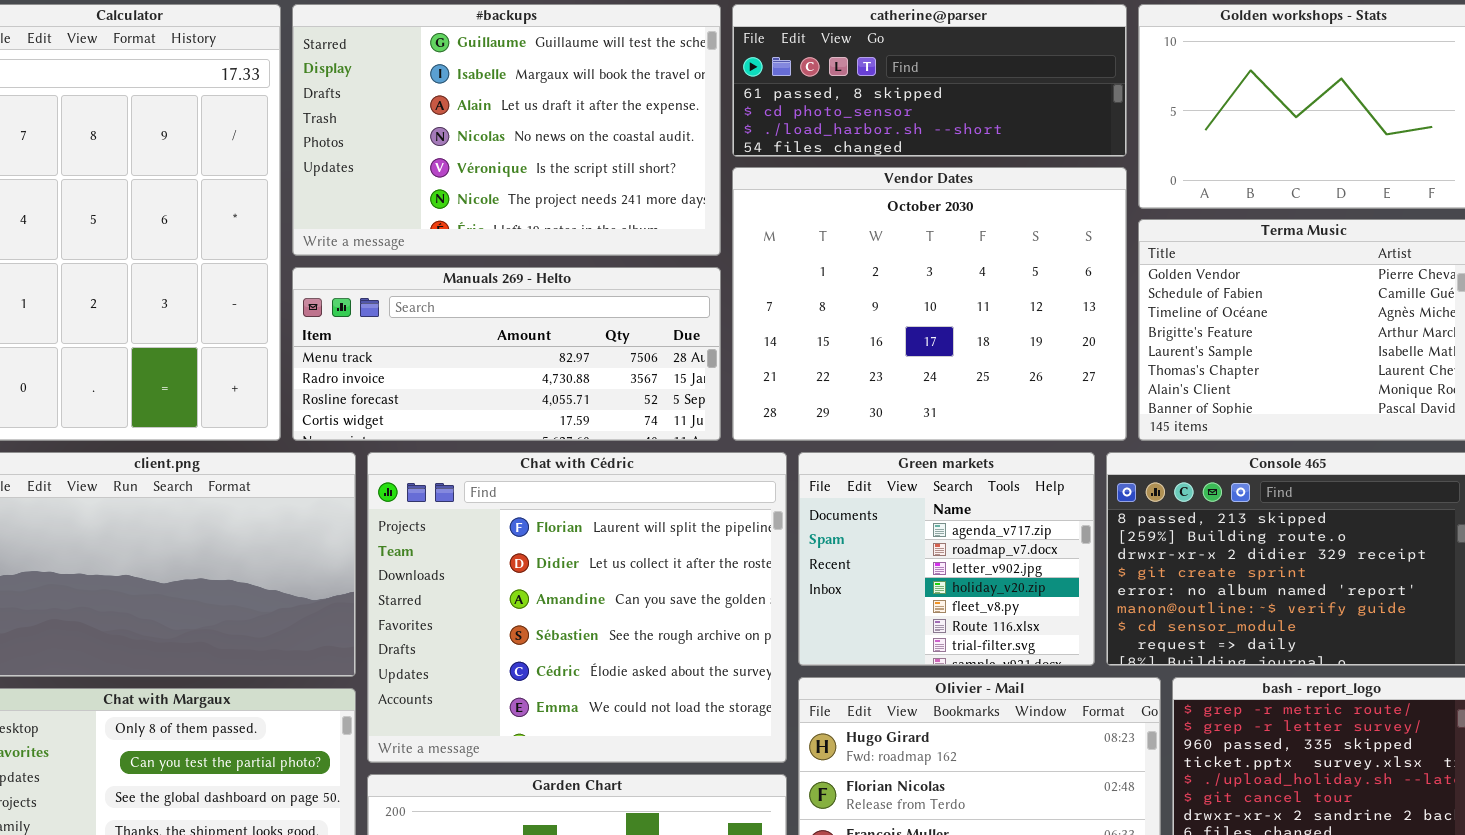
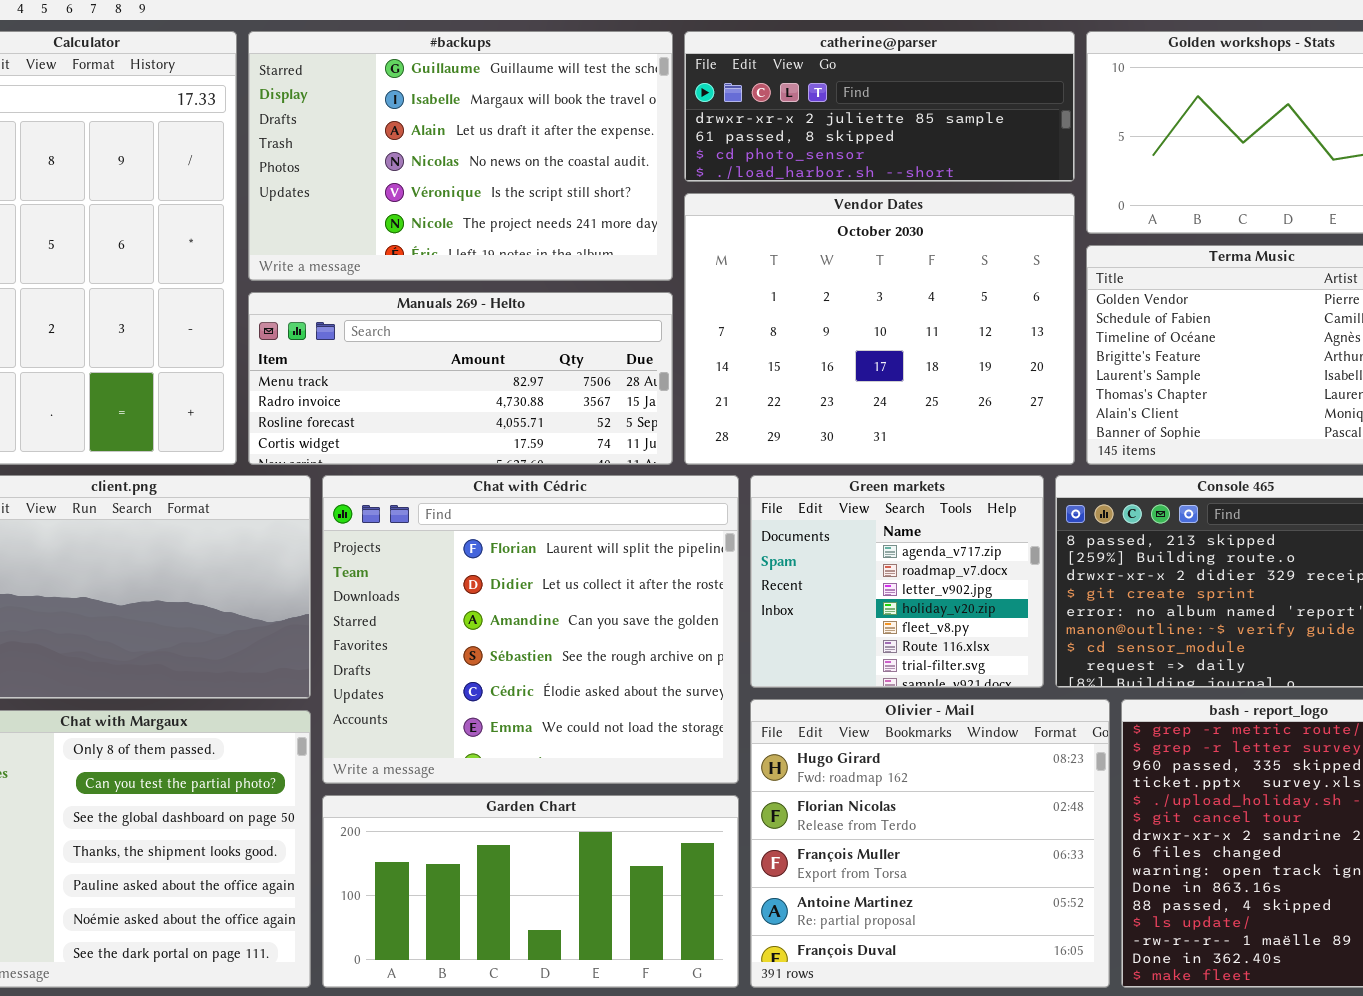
catherine@parser: [732,4,1127,157] -> [684,31,1075,182], scrolled up 1 row

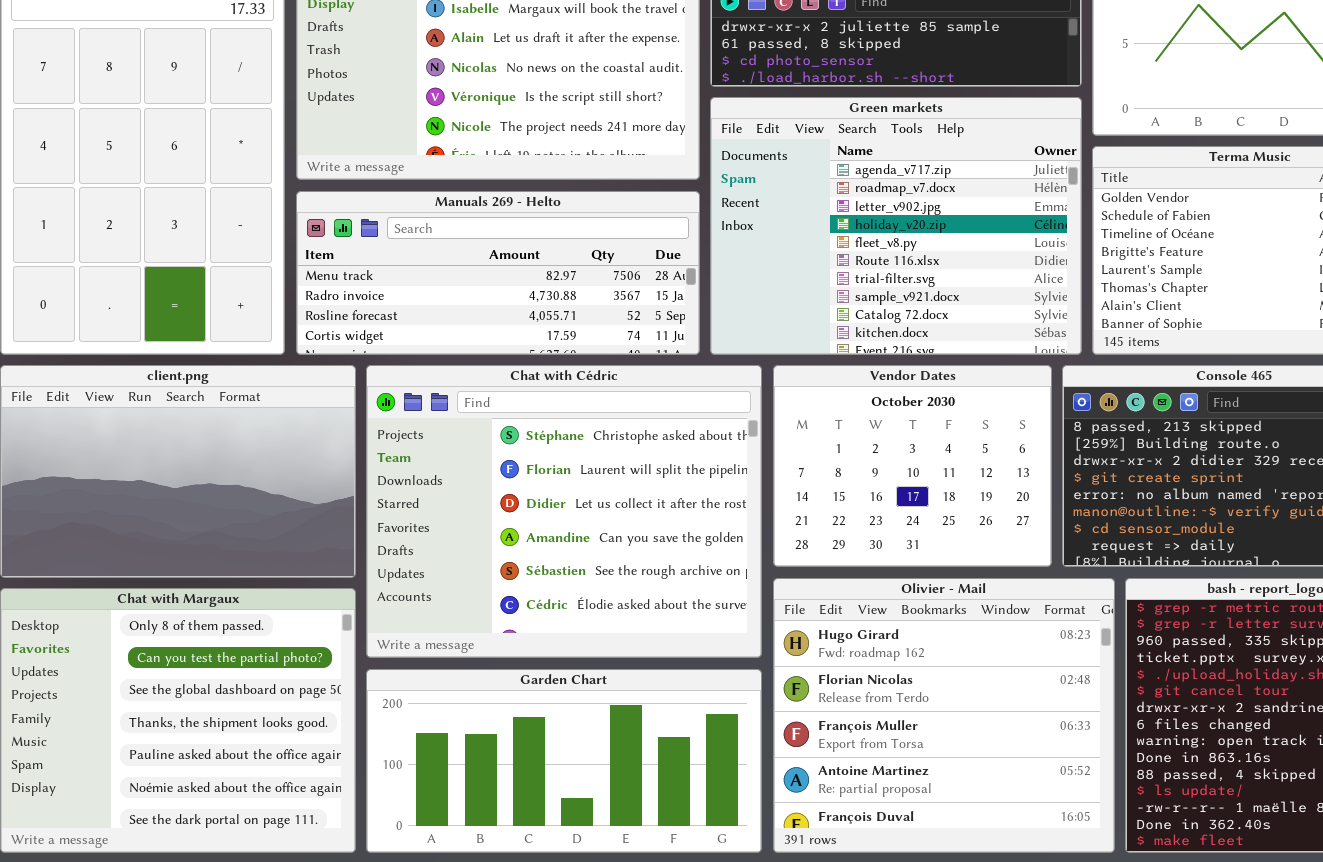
Vendor Dates: [684,193,1075,465] -> [773,365,1052,567], moved, resized
Chat with Cédric: [322,475,739,784] -> [366,365,762,658], scrolled up 1 row
Green markets: [750,475,1044,688] -> [710,97,1082,355], moved, resized

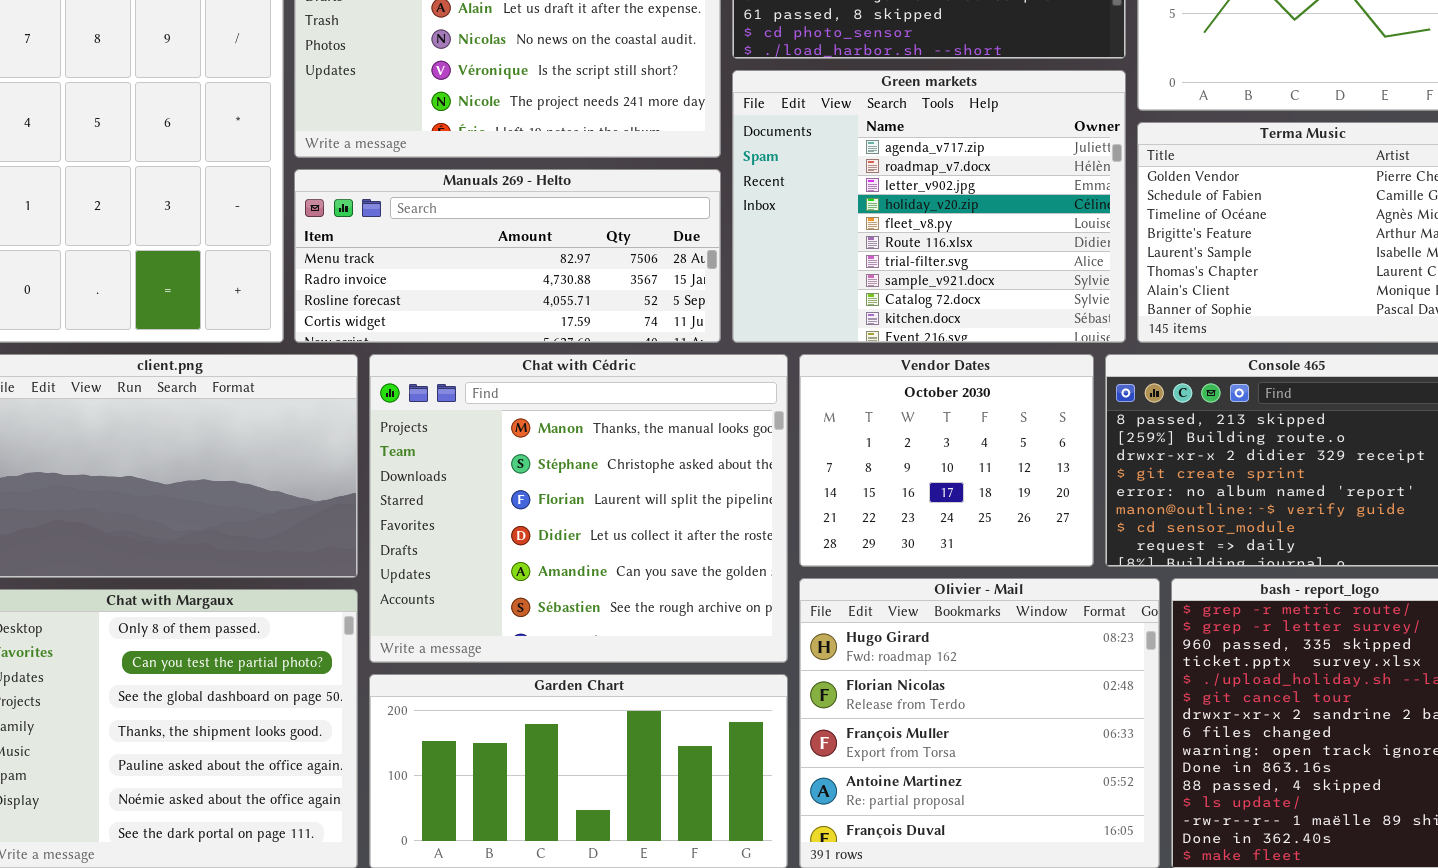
Chat with Cédric: [366,365,762,658] -> [369,354,788,663], scrolled up 1 row

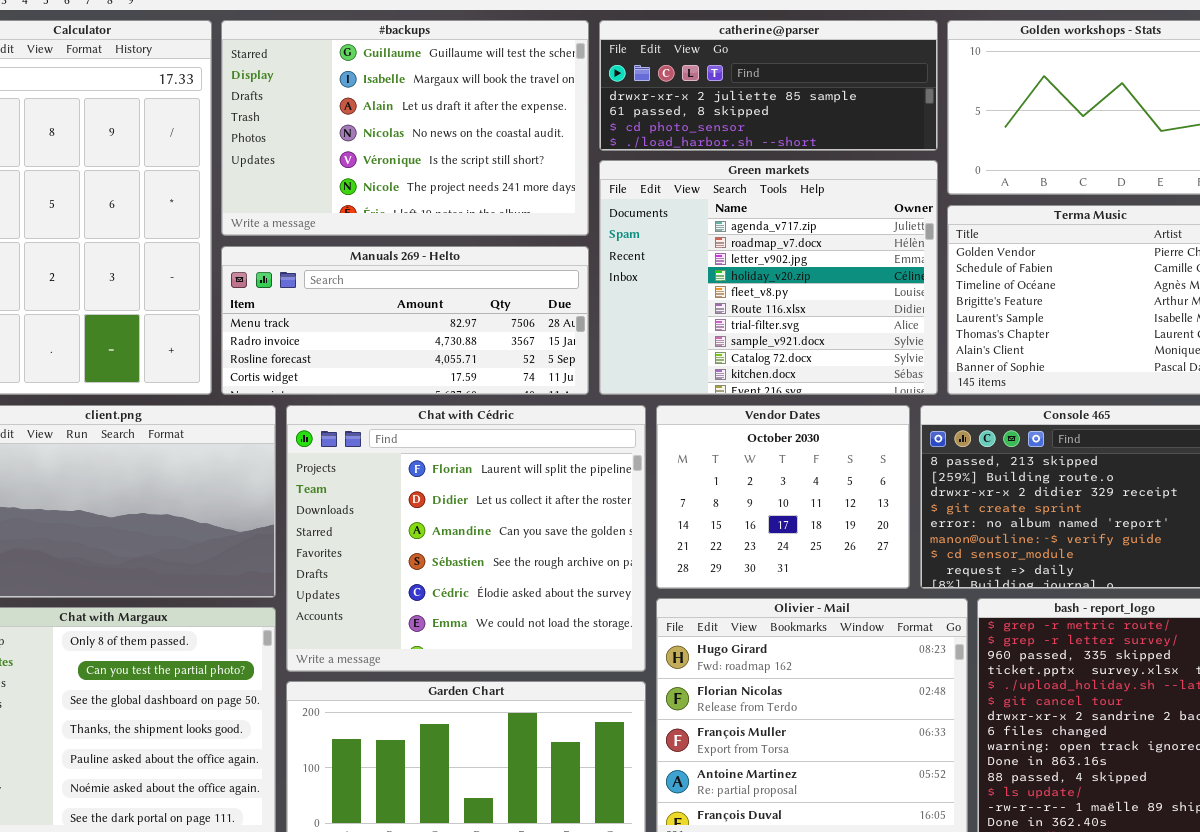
Chat with Cédric: [369,354,788,663] -> [286,405,646,672], scrolled down 2 rows

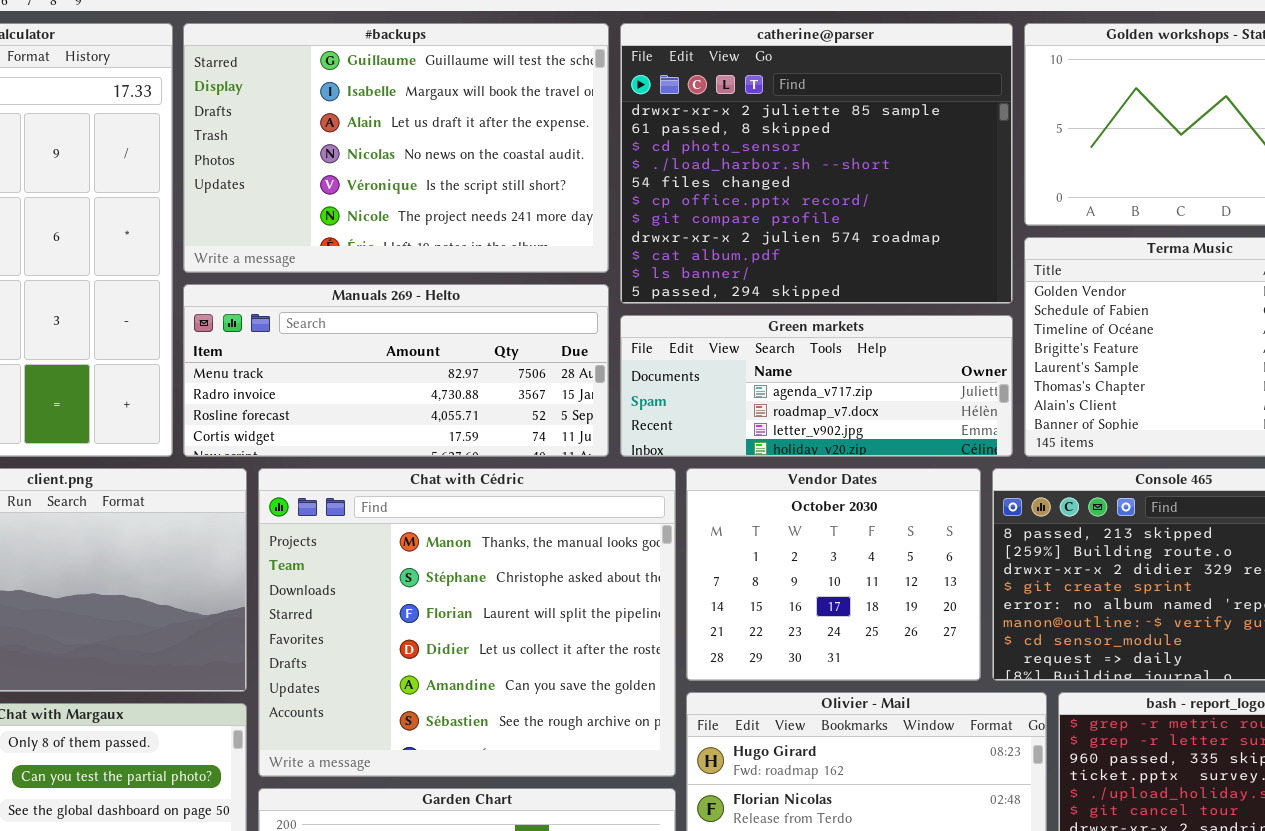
catherine@parser: [599,20,938,151] -> [620,23,1013,304], resized
Green markets: [599,160,938,395] -> [620,315,1013,457], resized
Chat with Cédric: [286,405,646,672] -> [258,468,676,777], scrolled up 2 rows

